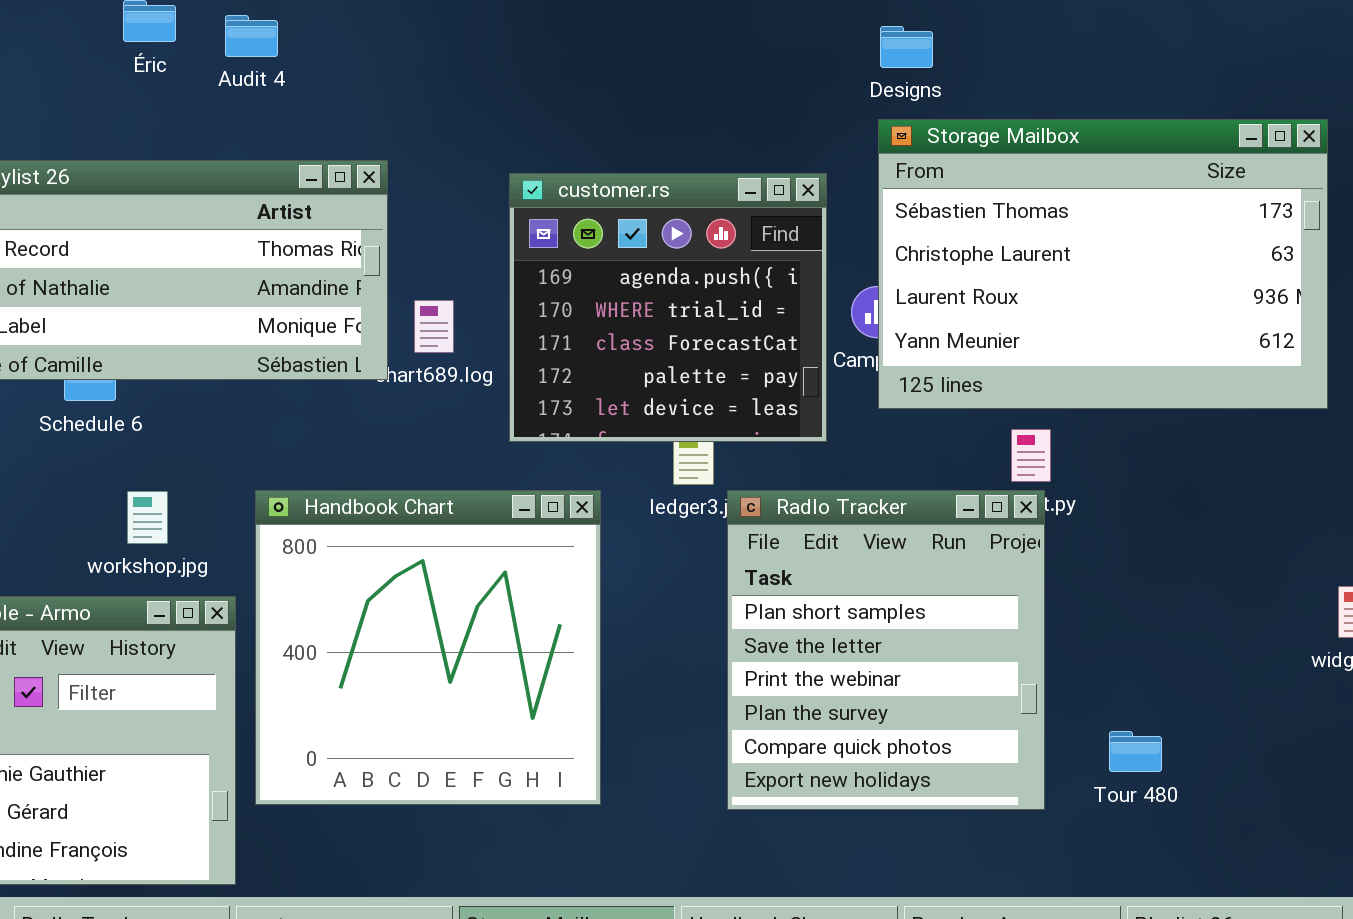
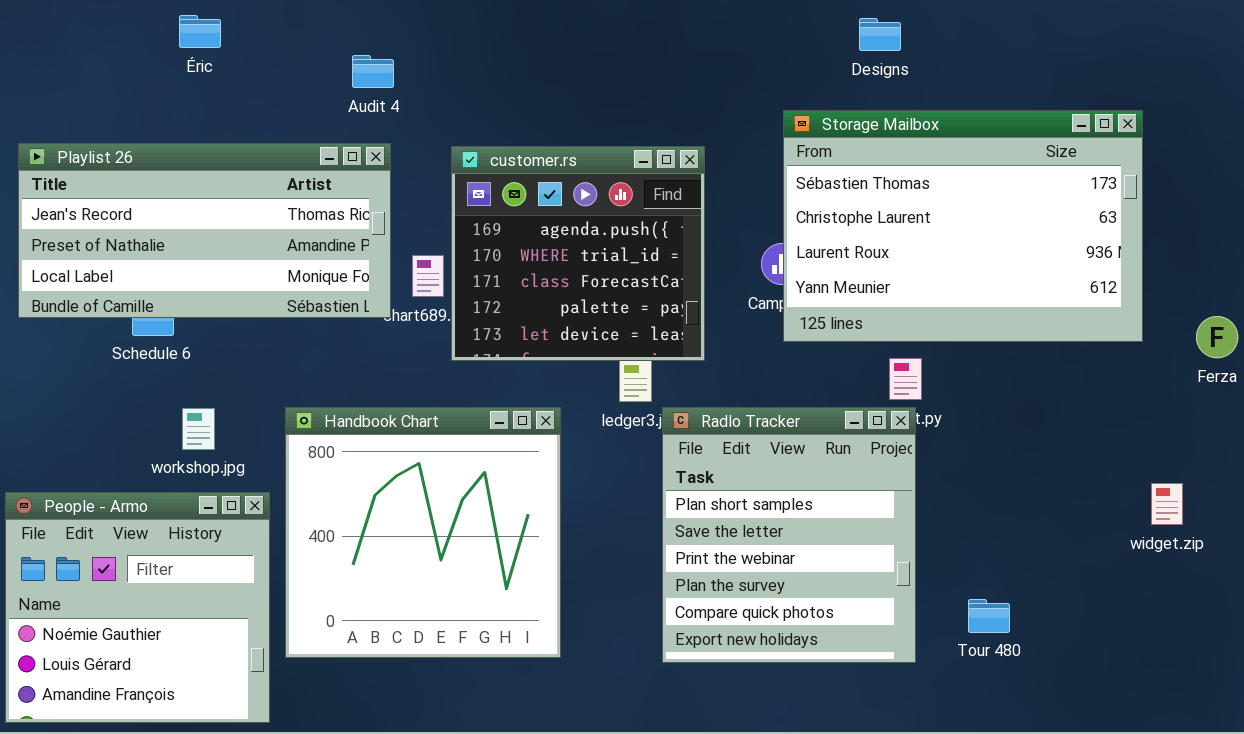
Audit 4: [225,15,278,57] -> [352,55,394,88], moved
Designs: [880,26,933,68] -> [859,18,901,51], moved
customer.rs: [509,173,827,442] -> [451,146,705,361], moved

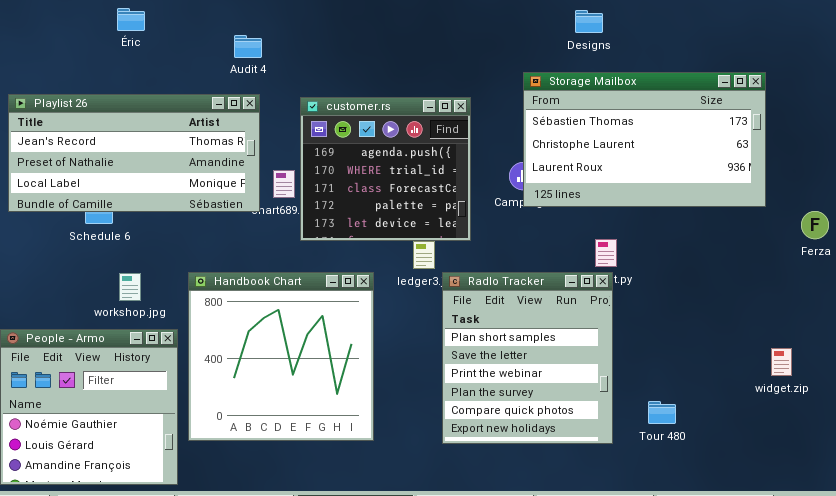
Storage Mailbox: [783,110,1143,342] -> [523,72,766,207], resized
widget.zip: [1151,483,1183,525] -> [771,348,792,376], moved

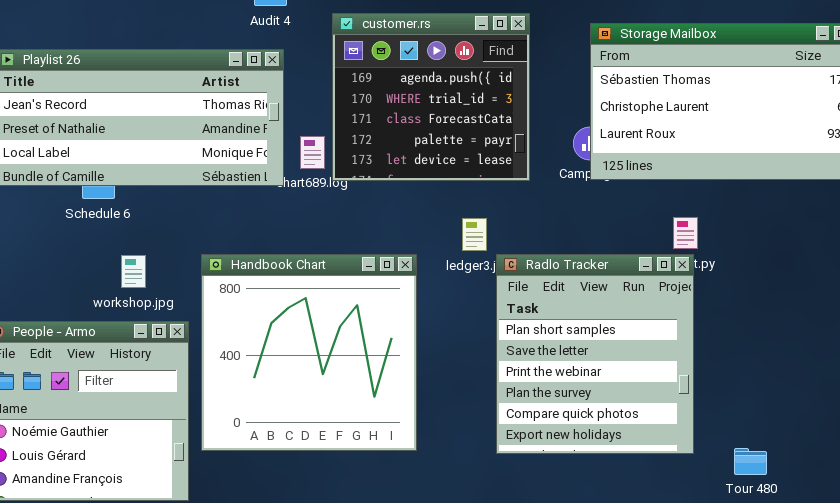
customer.rs: [300,97,471,241] -> [332,13,530,181], moved
Tour 480: [648,401,676,424] -> [734,448,767,475], moved

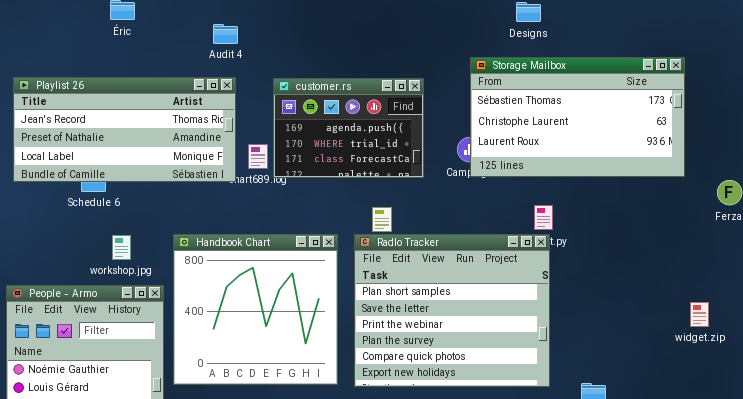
customer.rs: [332,13,530,181] -> [273,78,424,178], resized
Radlo Tracker: [496,254,694,454] -> [354,234,550,387], resized

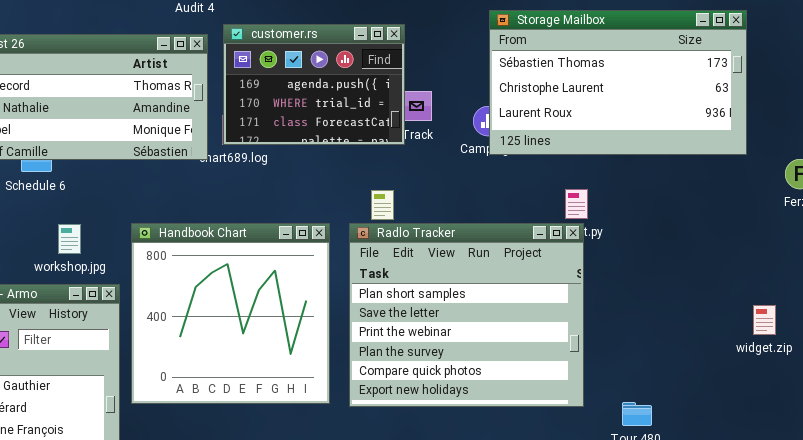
customer.rs: [273,78,424,178] -> [223,24,405,145], moved

